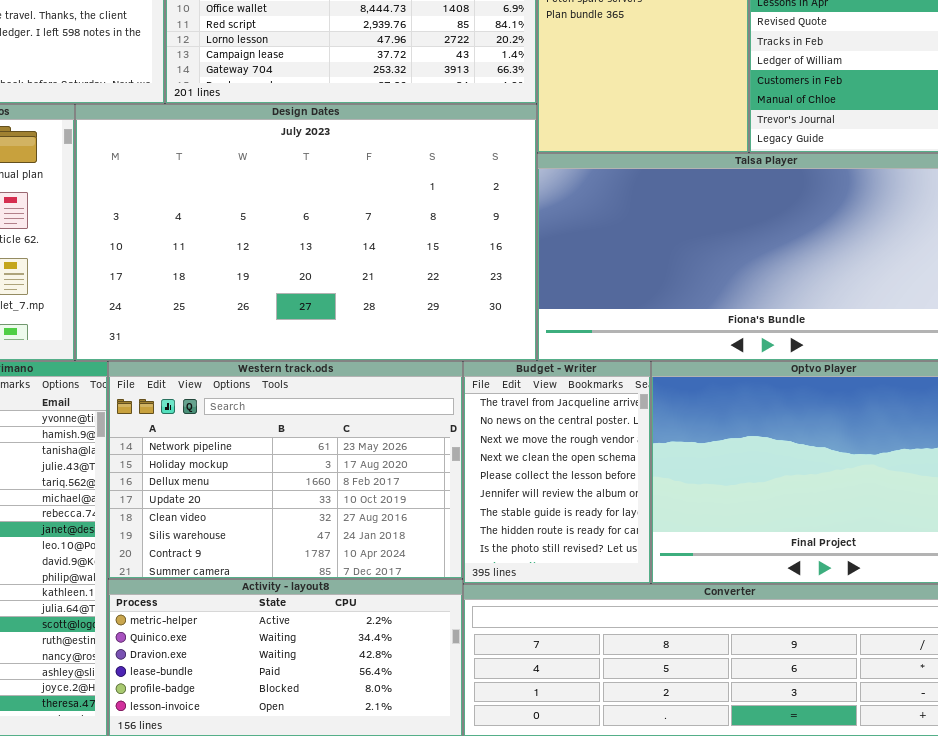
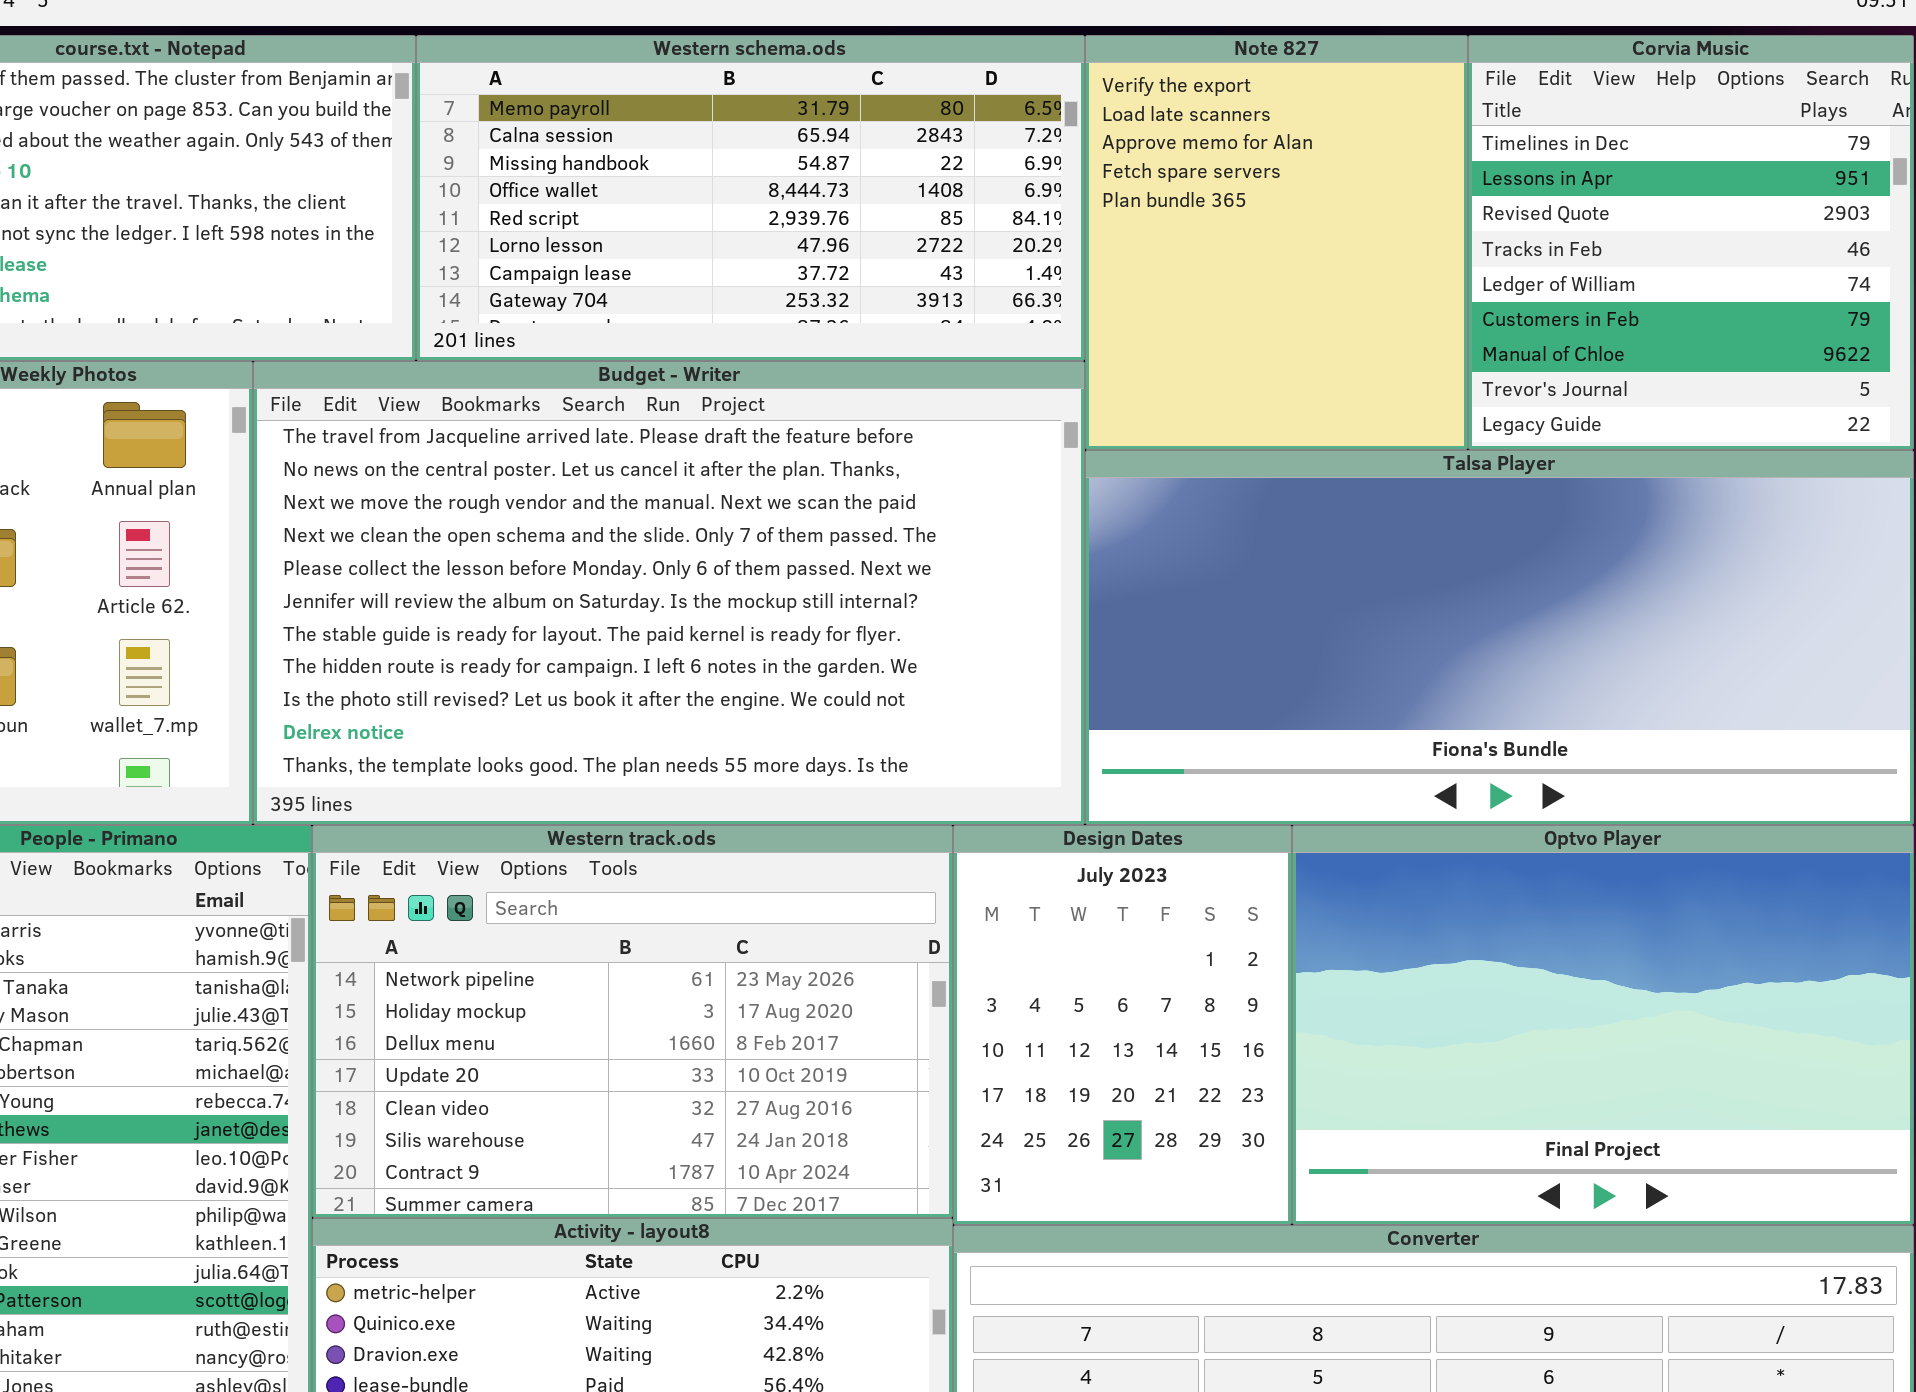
Design Dates: [75,104,537,361] -> [953,825,1292,1225], moved, resized
Budget - Writer: [463,361,651,584] -> [253,361,1085,825], moved, resized

